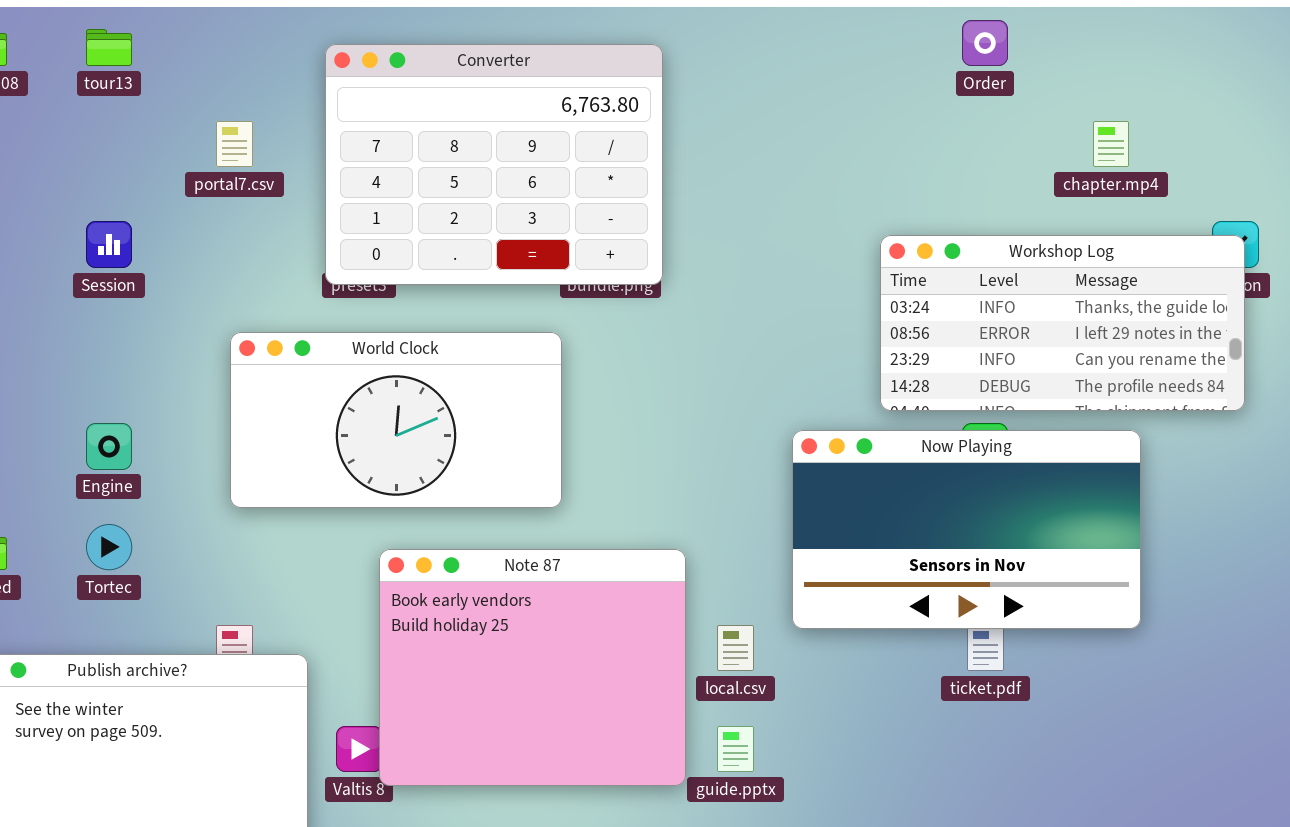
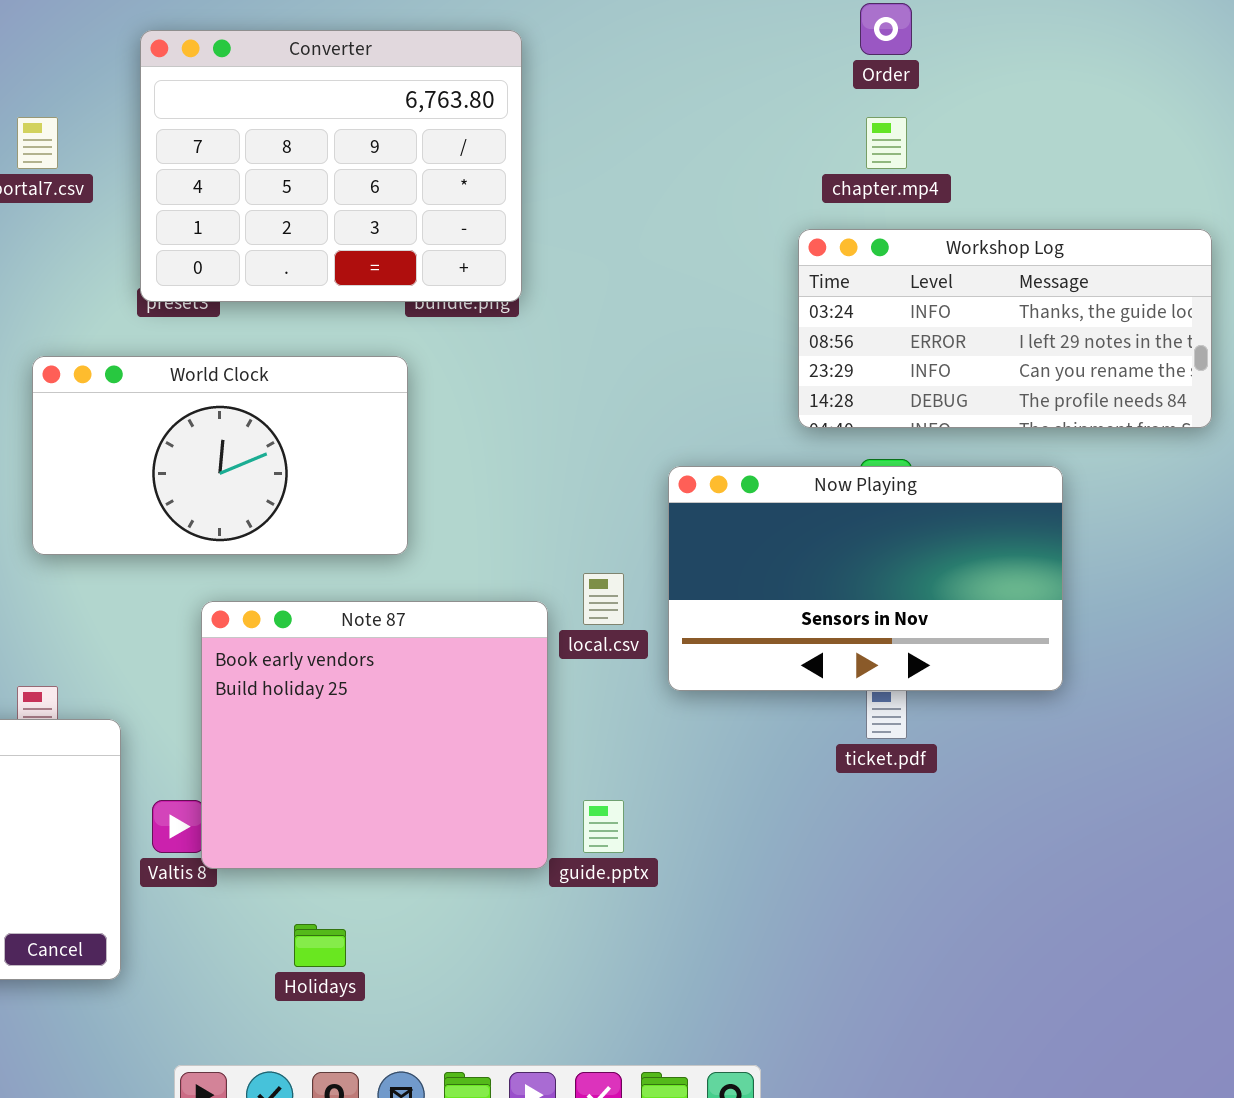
chapter.mp4: [1093,121,1129,167] -> [866,117,907,169], moved
Workshop Log: [880,235,1245,411] -> [798,229,1212,428], moved
local.csv: [717,625,754,671] -> [583,573,624,625], moved

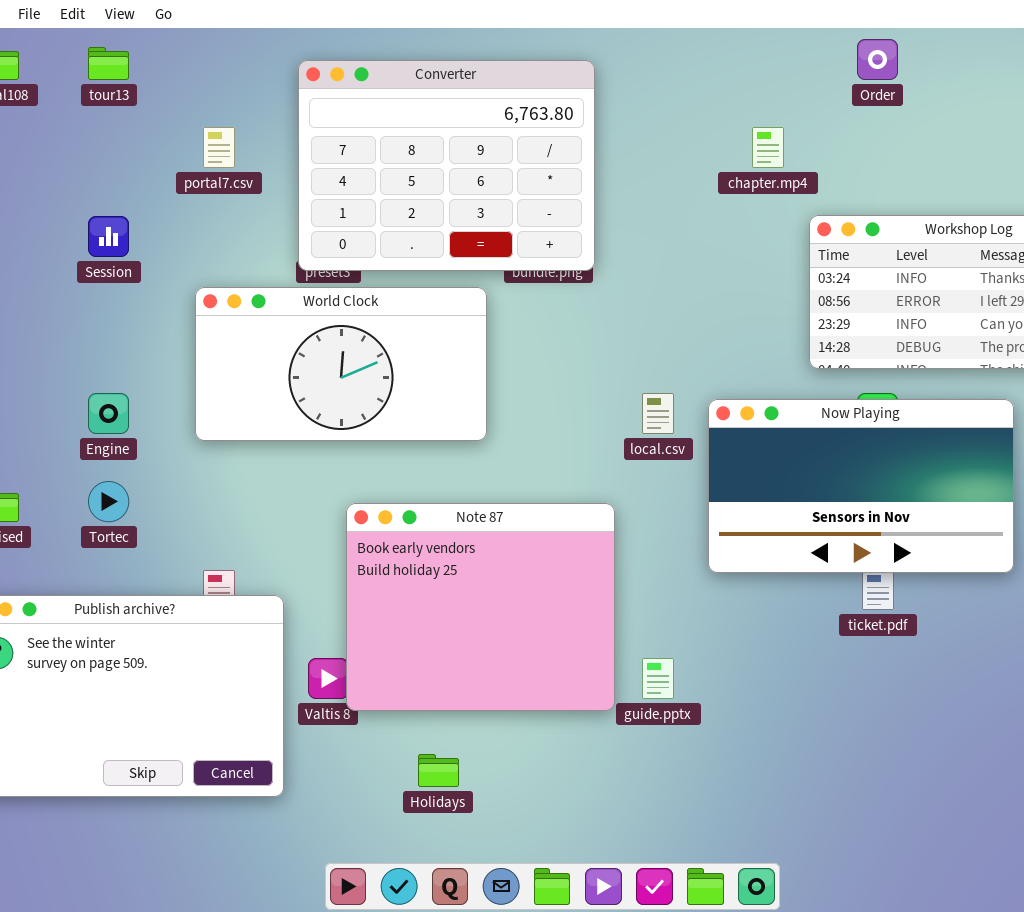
chapter.mp4: [866,117,907,169] -> [752,127,784,168], moved
World Clock: [32,356,408,555] -> [195,287,487,441], moved
local.csv: [583,573,624,625] -> [642,393,674,434], moved

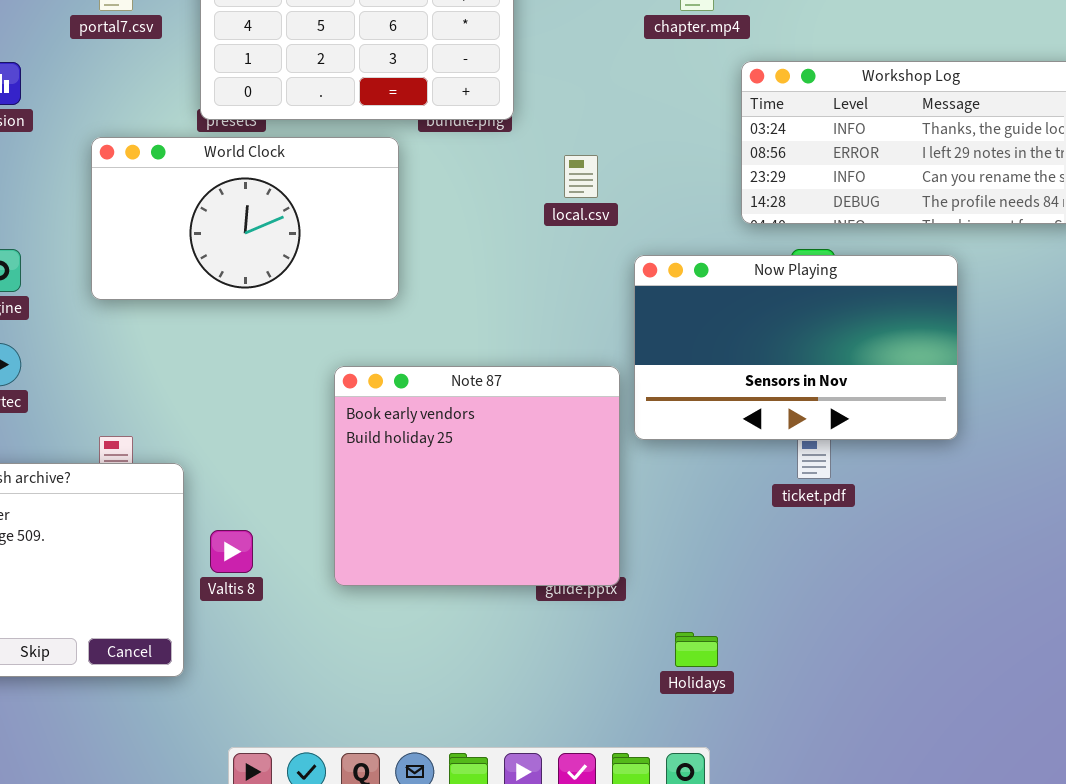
local.csv: [642,393,674,434] -> [564,155,598,198], moved
Note 87: [346,503,615,711] -> [334,366,620,586], moved
Holidays: [418,754,459,787] -> [675,632,718,667], moved

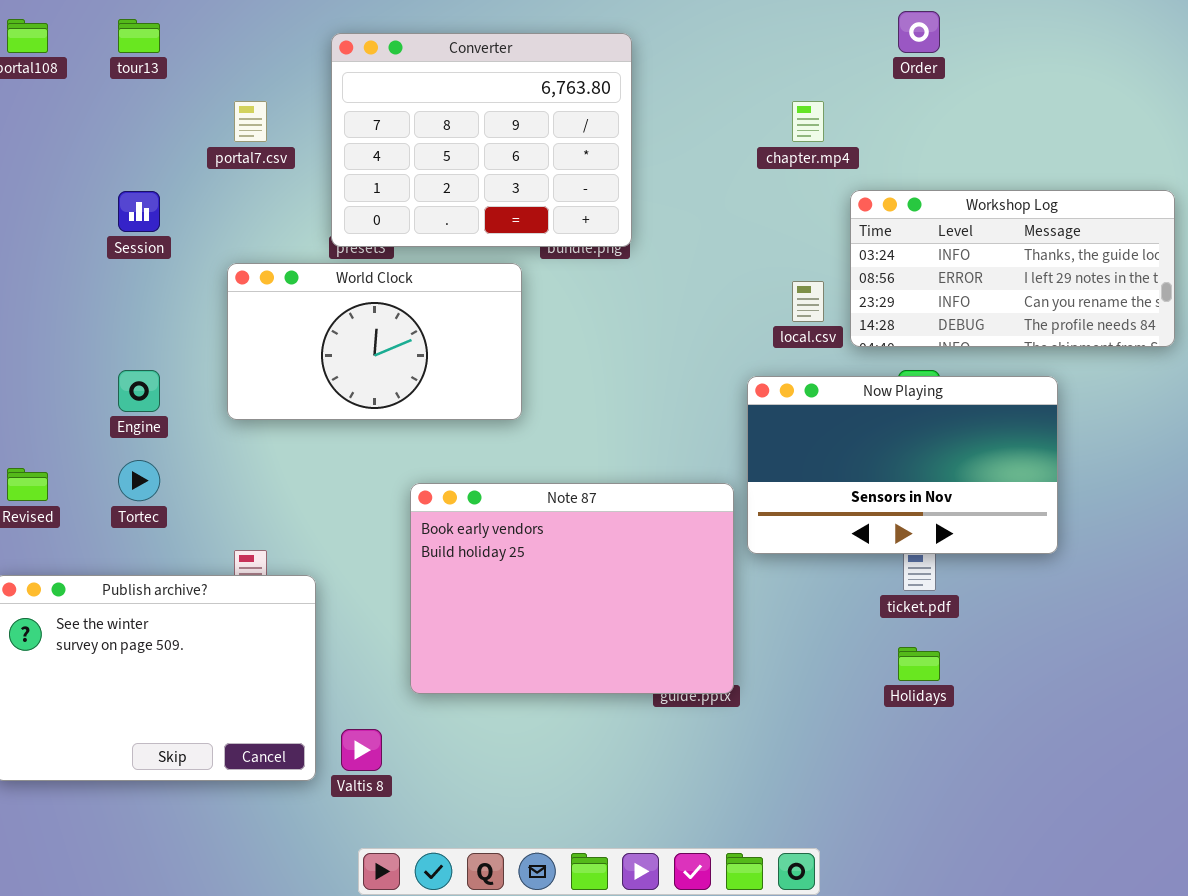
local.csv: [564,155,598,198] -> [792,281,824,322], moved
Note 87: [334,366,620,586] -> [410,483,734,694], resized
Valtis 8: [210,530,253,573] -> [341,729,382,771], moved
Holidays: [675,632,718,667] -> [898,647,940,681], moved

